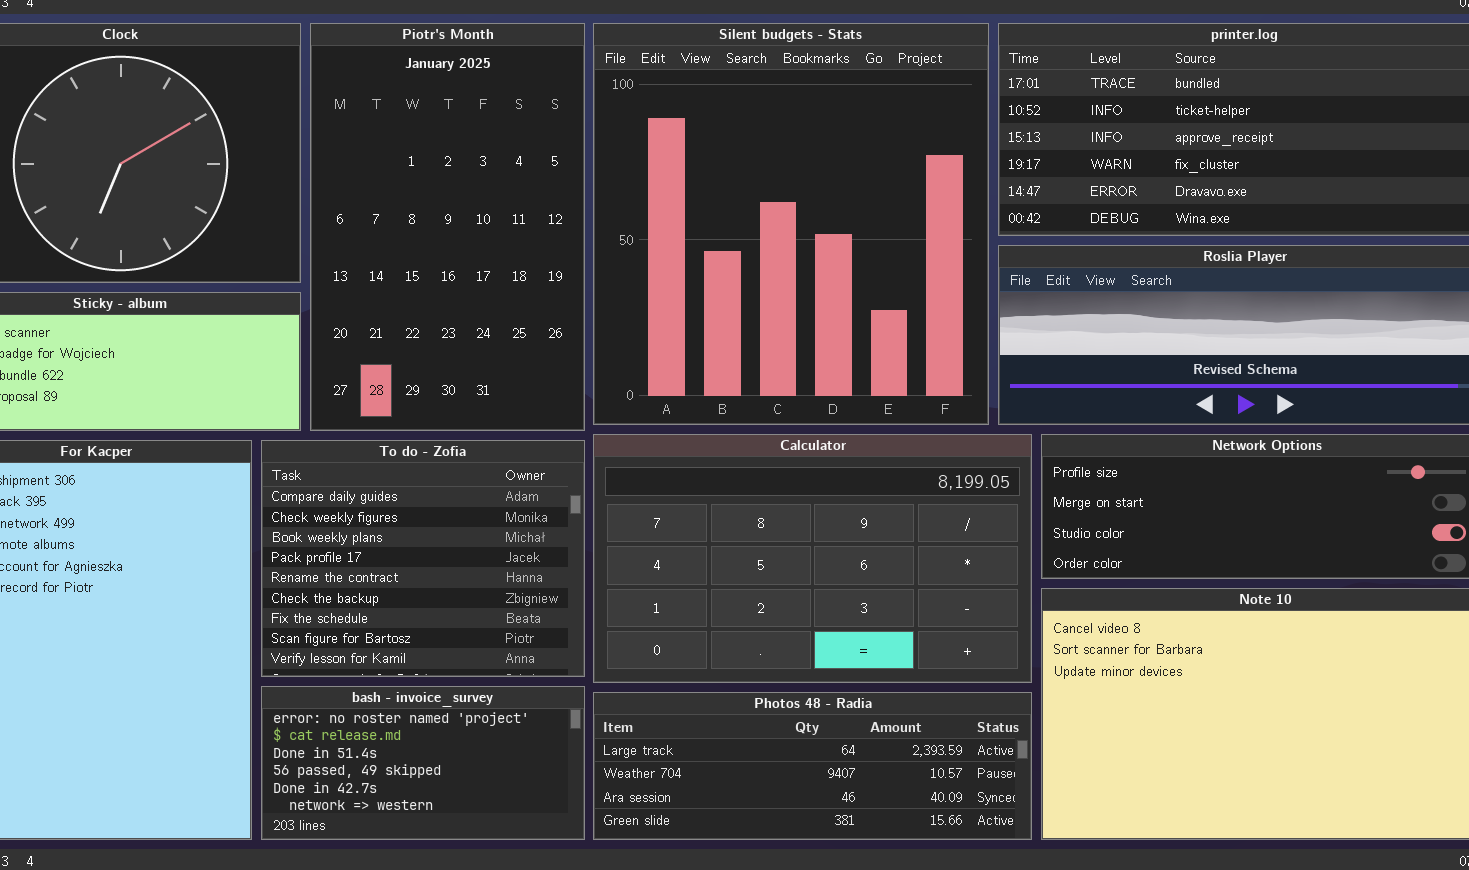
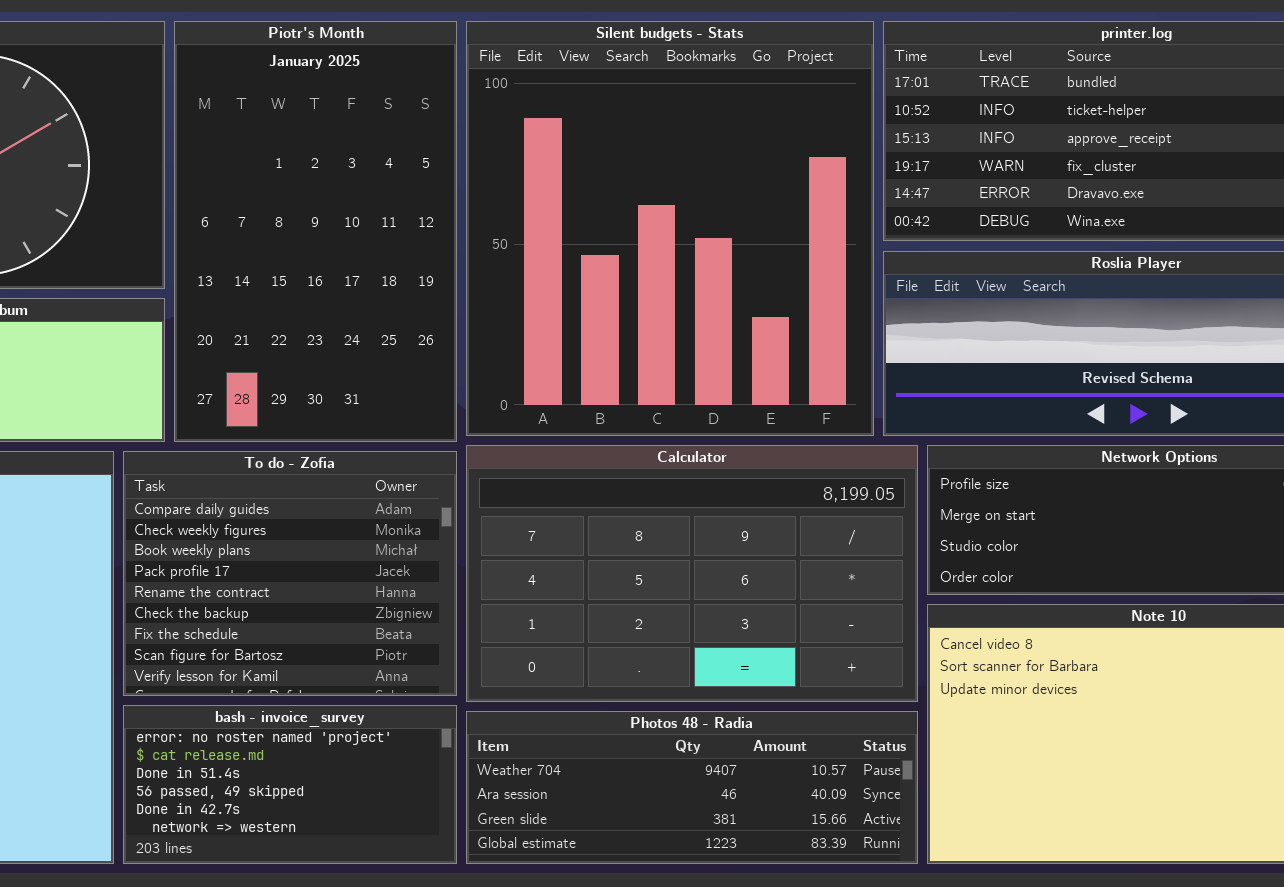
Photos 48 - Radia: [593,692,1032,840] -> [466,711,918,864], scrolled down 1 row

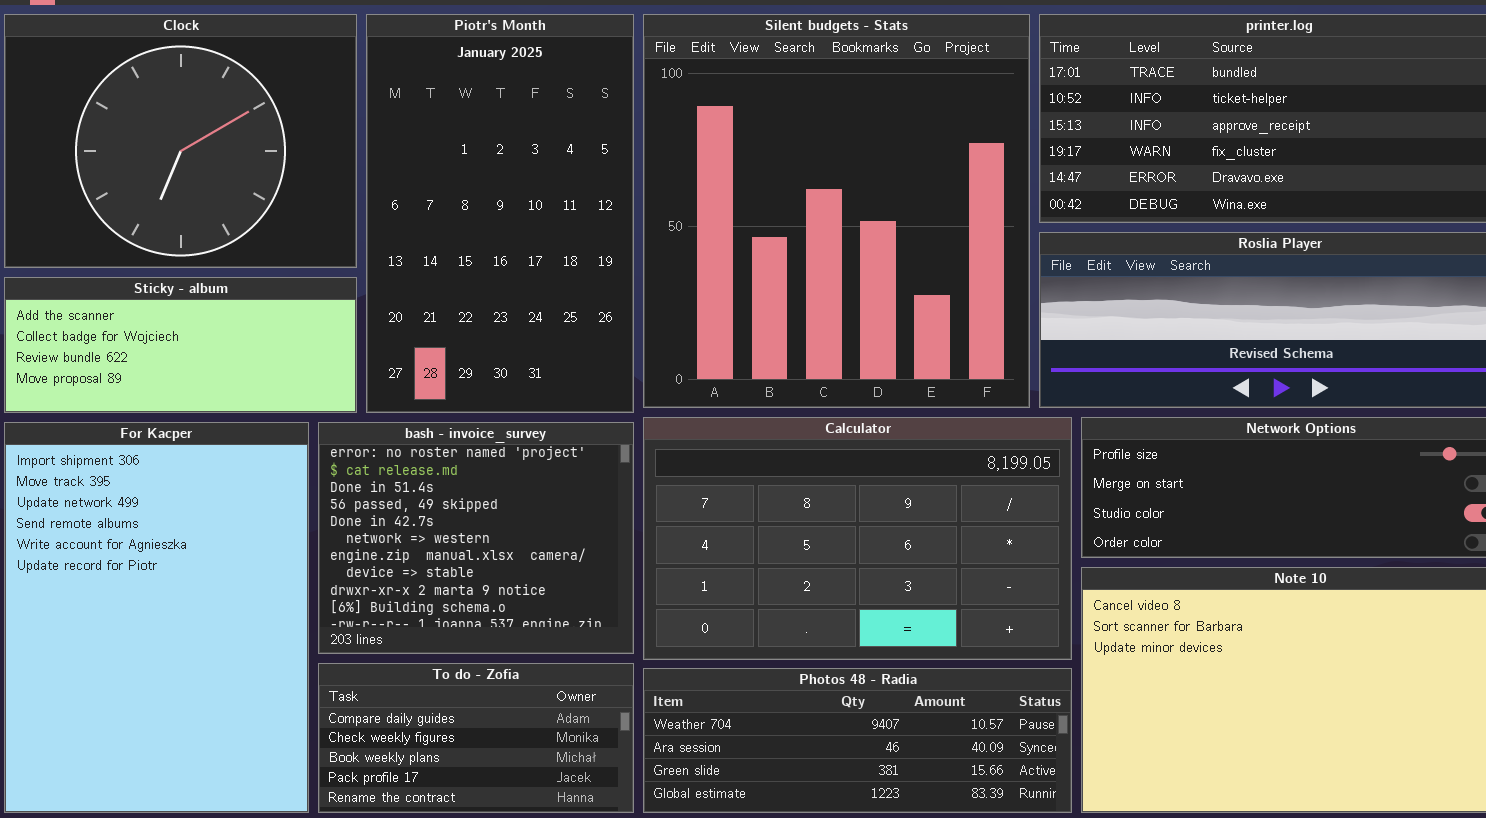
To do - Zofia: [123,451,457,696] -> [318,663,634,813], moved, resized
bash - invoice_survey: [123,705,457,864] -> [318,422,634,654], moved, resized

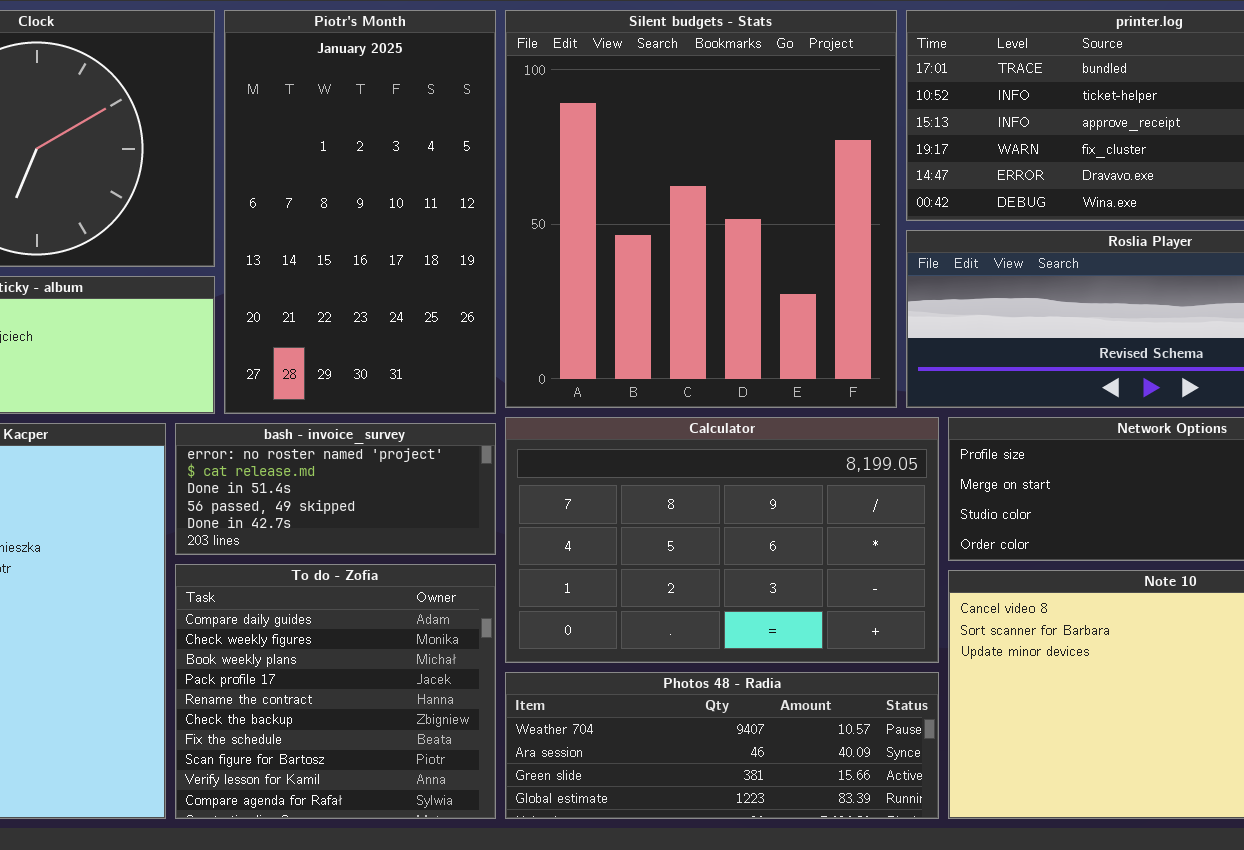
bash - invoice_survey: [318,422,634,654] -> [175,423,496,555], resized
To do - Zofia: [318,663,634,813] -> [175,564,496,819], resized

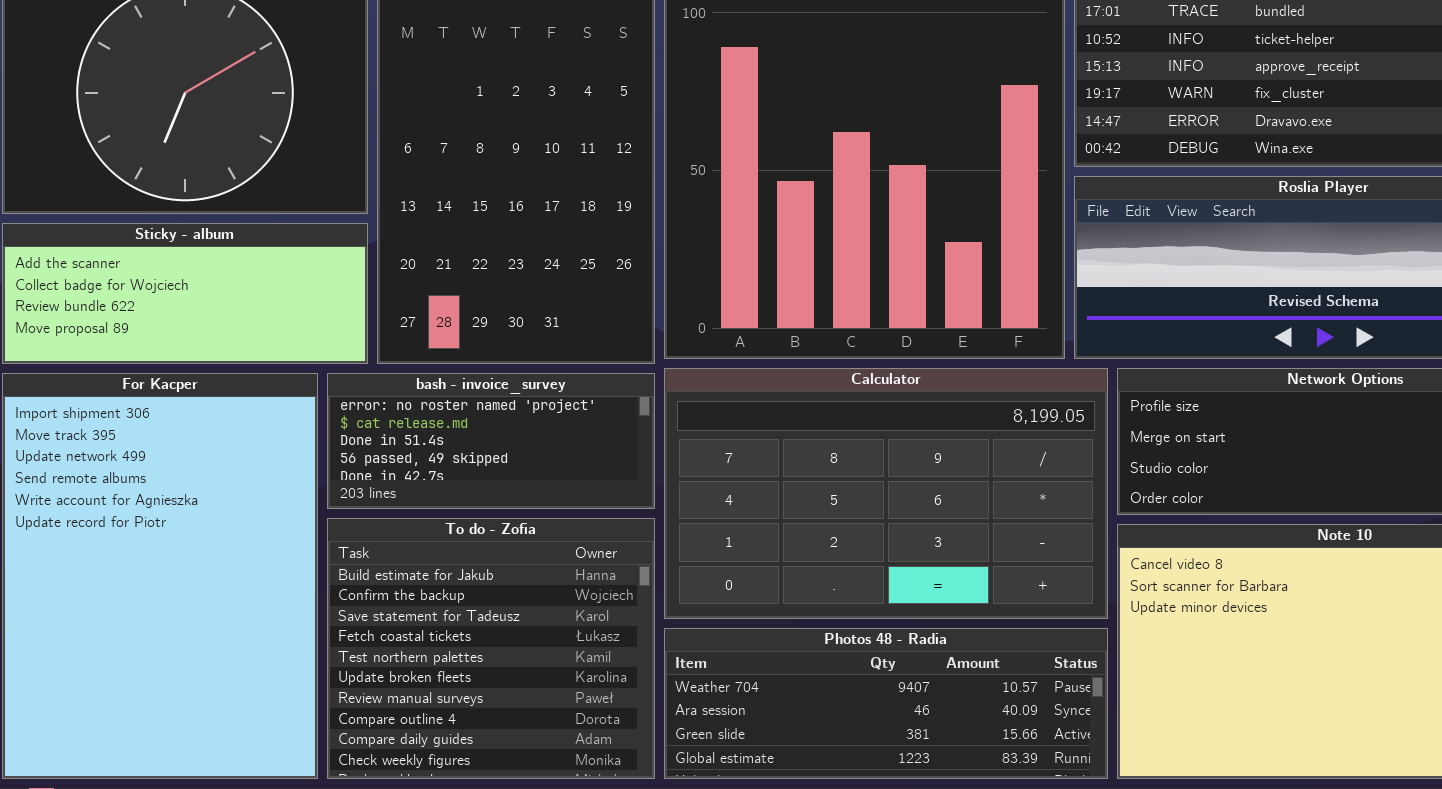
To do - Zofia: [175,564,496,819] -> [327,518,655,779], scrolled up 8 rows

